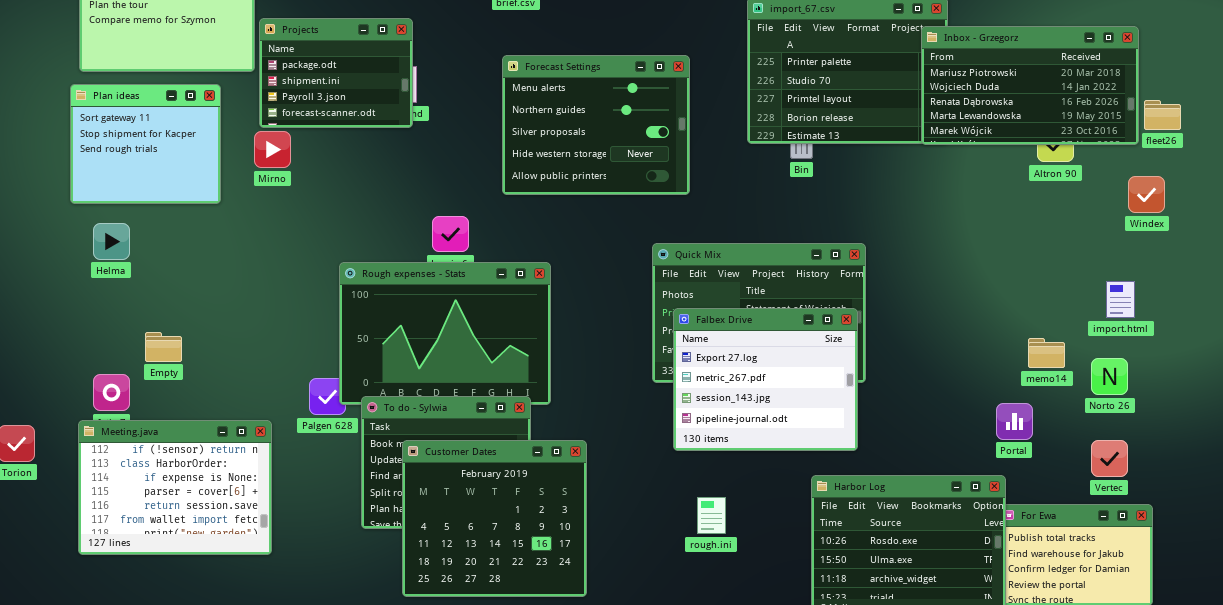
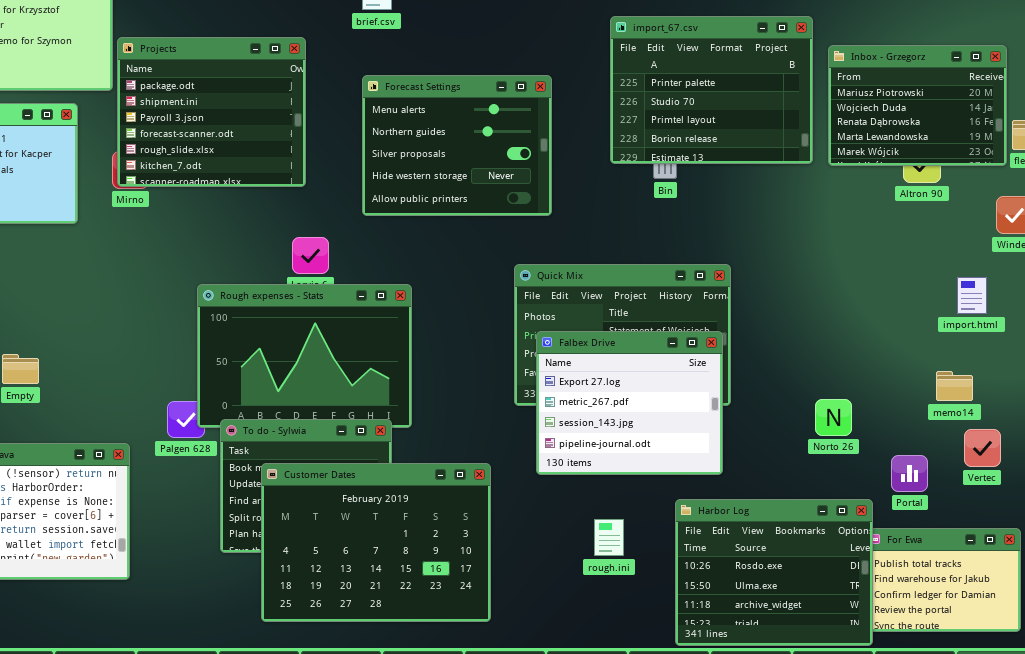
Projects: [259,18,413,128] -> [117,37,306,187], resized
Inbox - Grzegorz: [921,26,1139,145] -> [828,45,1007,166], resized
import.html: [1106,281,1135,318] -> [957,277,987,314], moved
memo14: [1028,338,1065,368] -> [936,371,973,401], moved
Norto 26: [1091,358,1128,395] -> [815,399,852,436], moved
Portal: [996,403,1033,440] -> [891,455,928,492], moved
Customer Dates: [402,440,587,597] -> [261,463,491,622], resized
Vertec: [1091,440,1128,477] -> [964,429,1001,467], moved
rough.ini: [697,497,726,534] -> [594,519,624,556], moved

